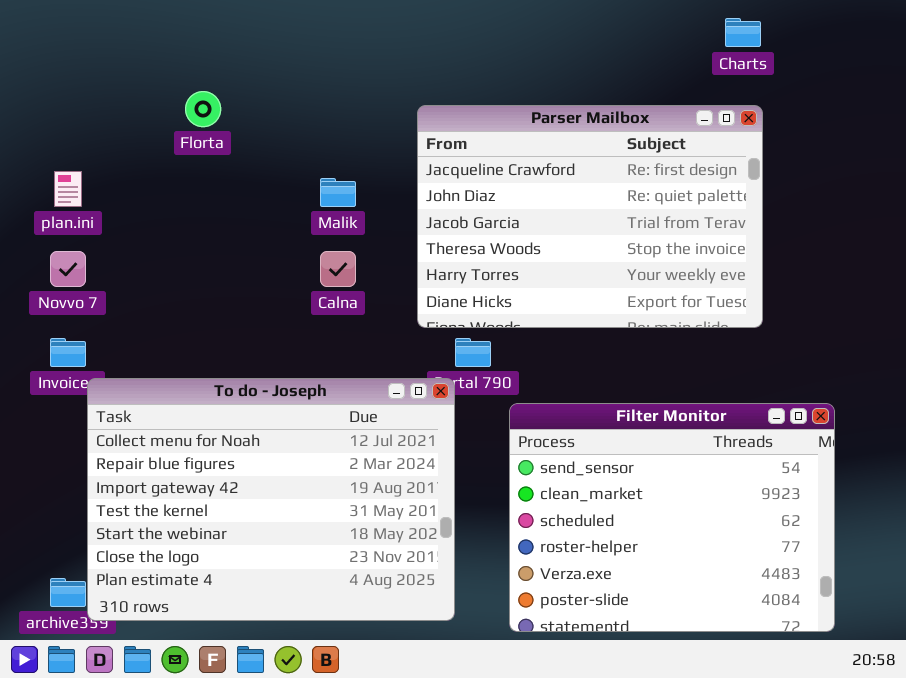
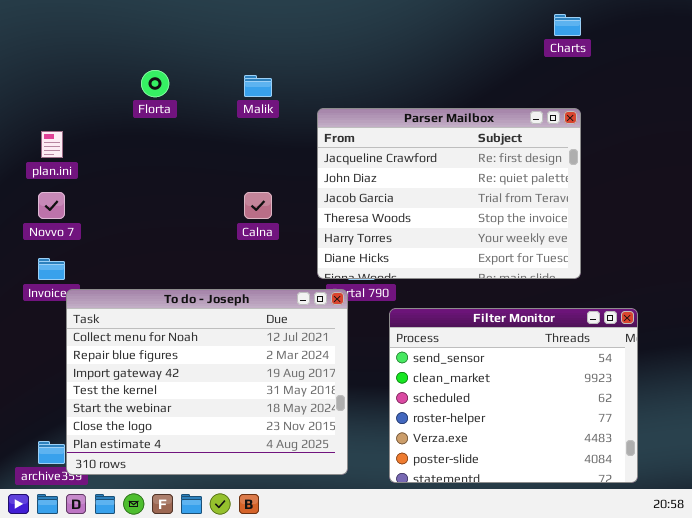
Parser Mailbox: [417,105,763,328] -> [317,108,581,279], moved
Malik: [320,178,356,207] -> [244,75,272,97], moved

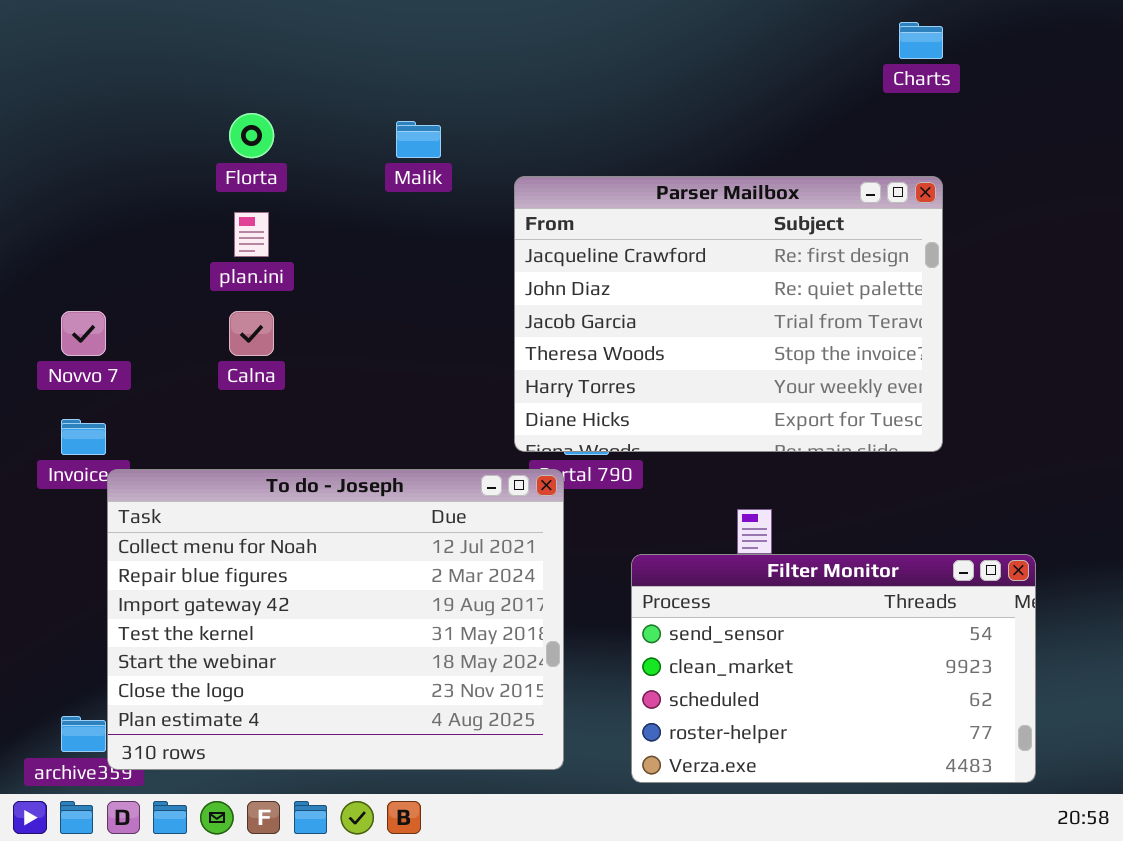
plan.ini: [41,131,63,158] -> [234,212,269,257], moved
Calna: [244,192,272,219] -> [229,311,274,356], moved
Filter Monitor: [389,308,638,483] -> [631,554,1036,783], resized

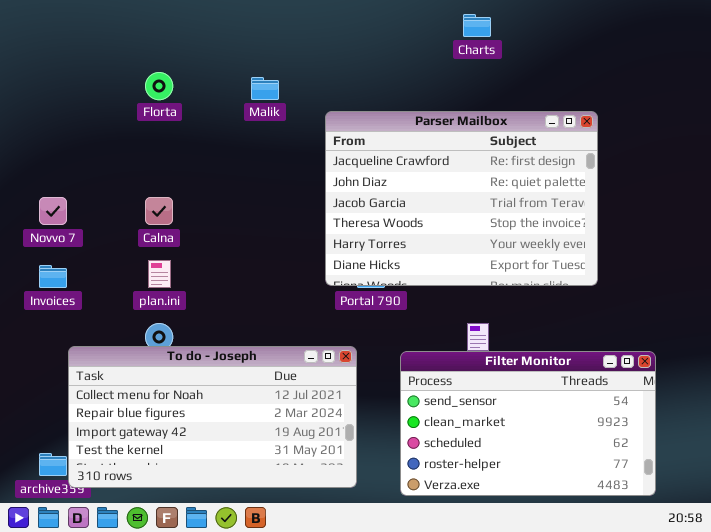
Charts: [899,22,943,59] -> [463,14,491,37], moved
plan.ini: [234,212,269,257] -> [148,260,171,288], moved
To do - Joseph: [107,469,564,770] -> [68,346,357,488], resized

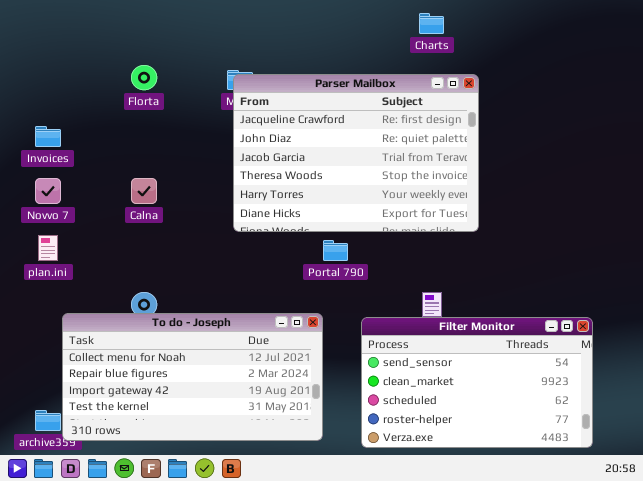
Parser Mailbox: [325,111,598,286] -> [233,74,479,232], moved
plan.ini: [148,260,171,288] -> [38,235,58,261], moved
Invoices: [39,265,67,288] -> [35,126,61,147], moved

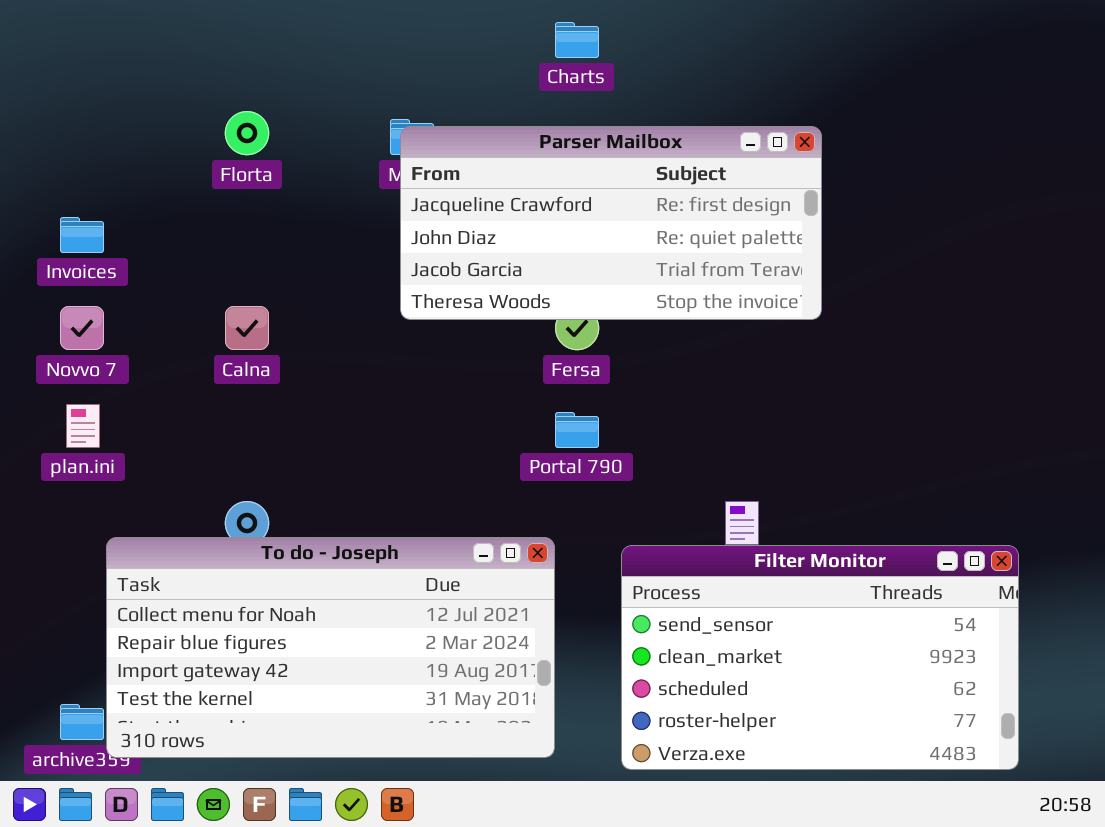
Charts: [419,13,444,34] -> [555,22,599,58], moved
Parser Mailbox: [233,74,479,232] -> [400,126,822,320], resized

